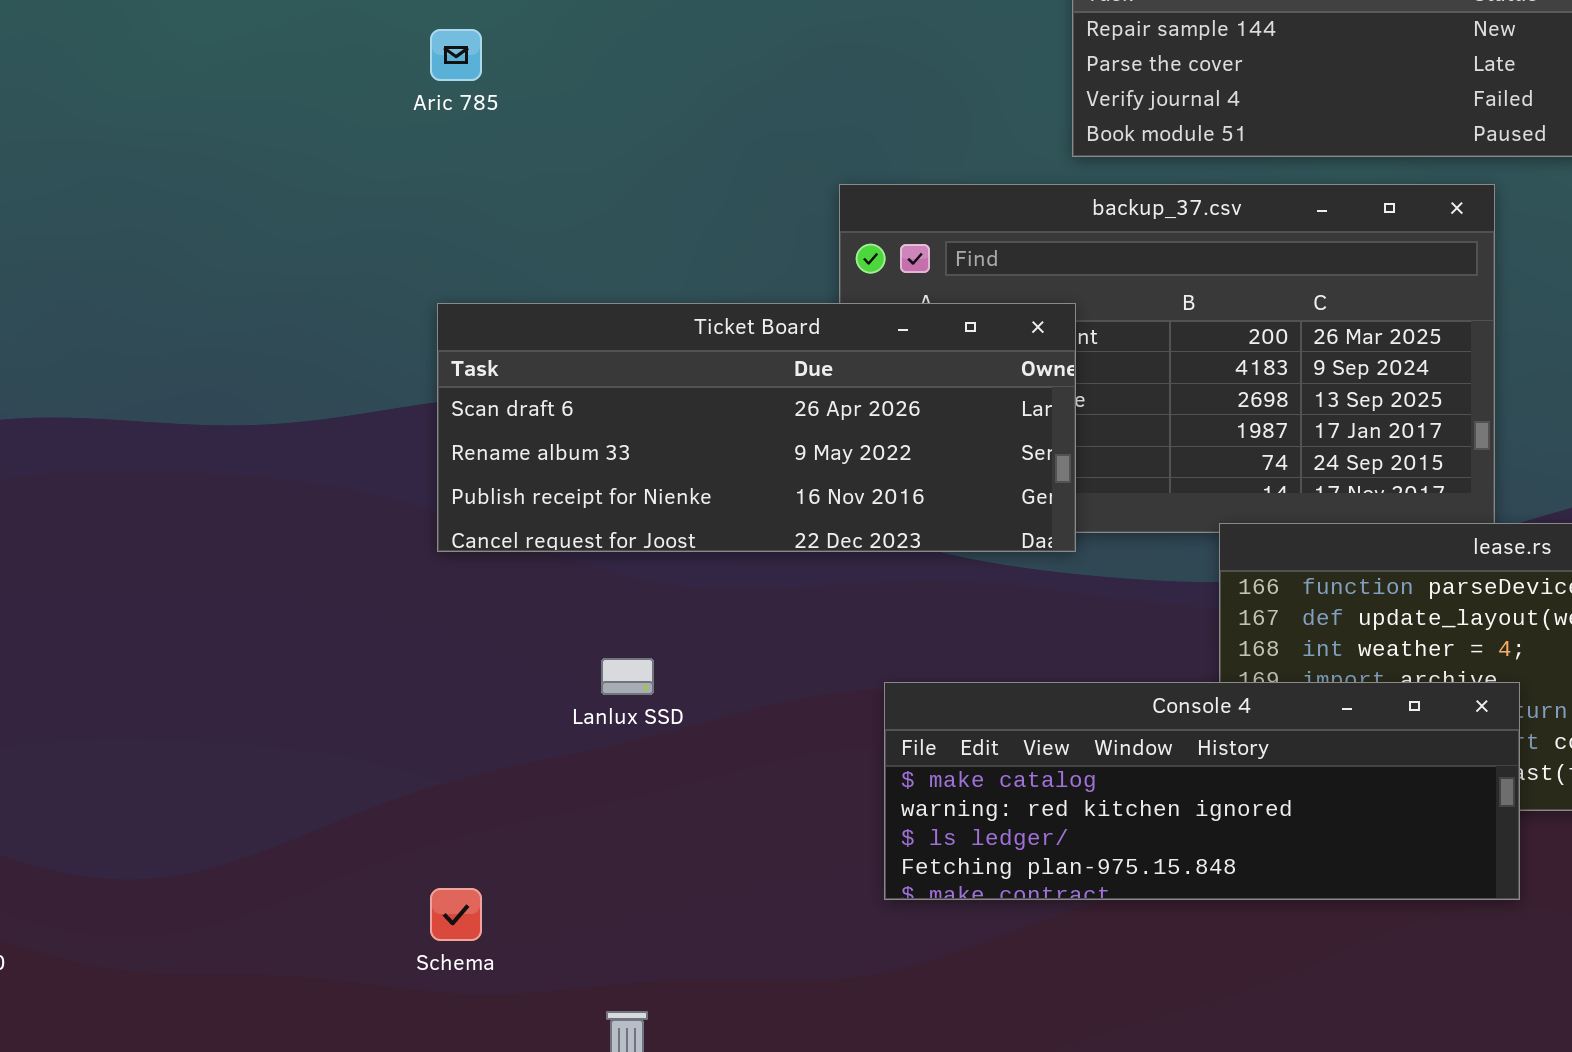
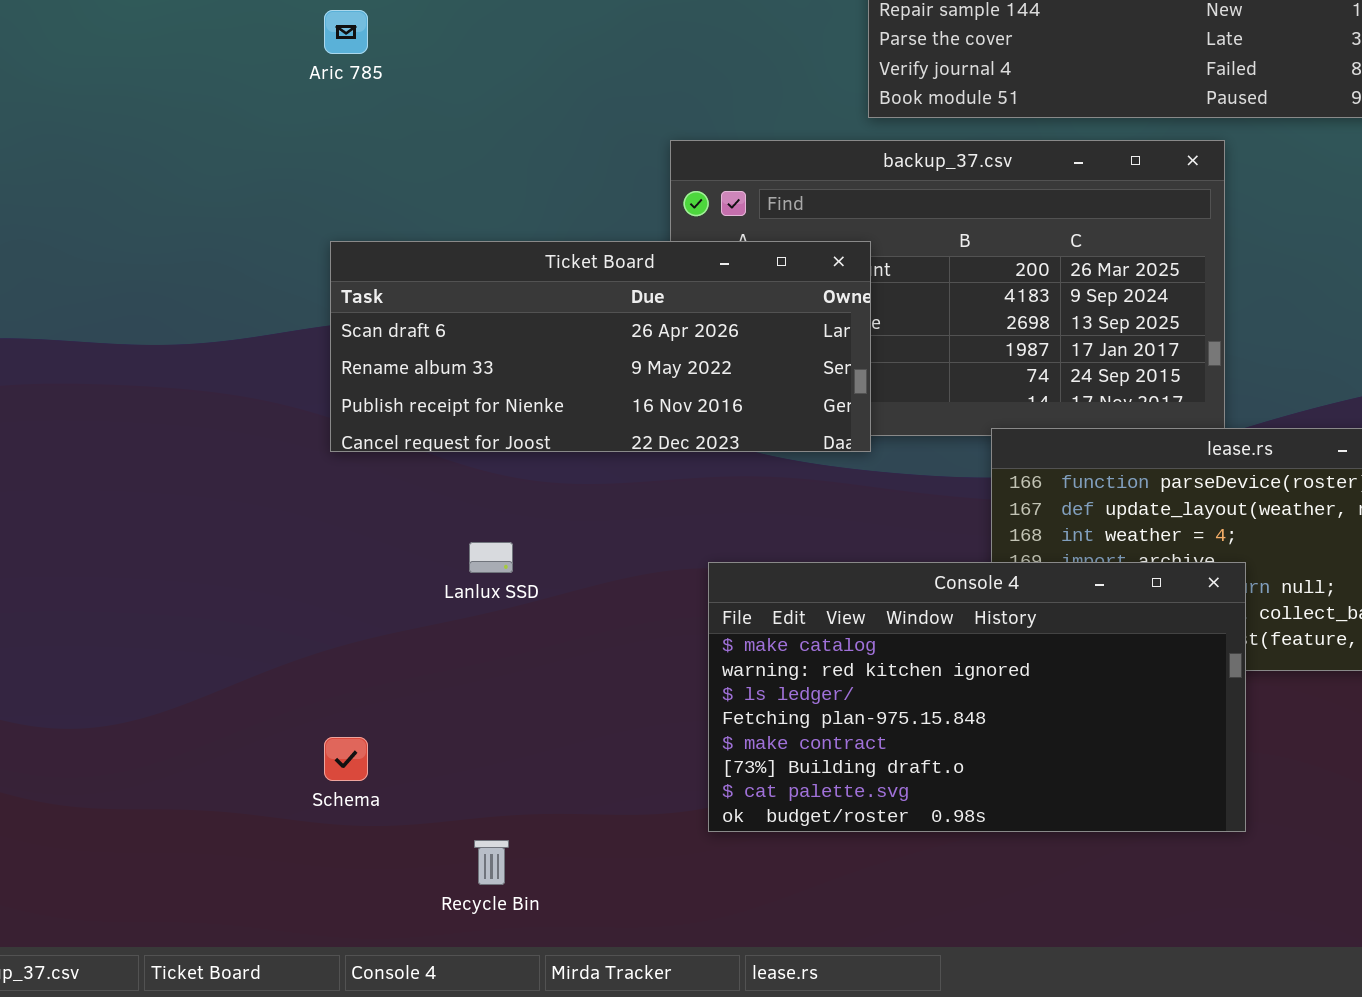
Console 4: [884,682,1520,900] -> [708,562,1246,832], resized

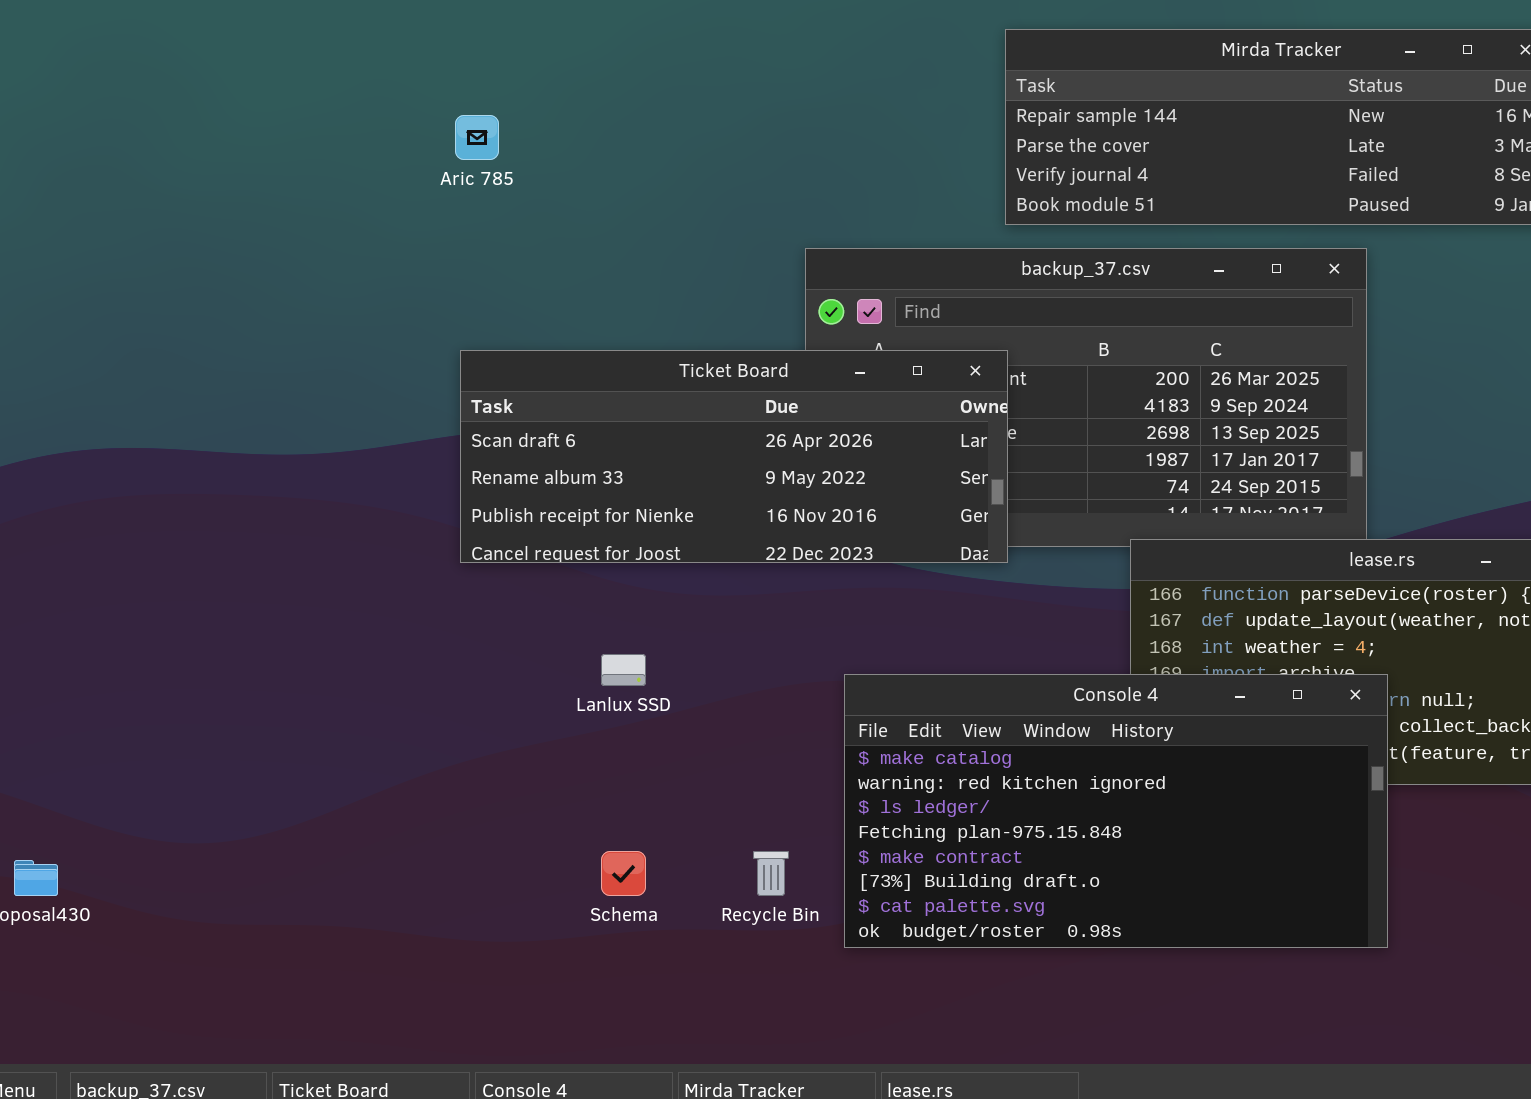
Schema: [324,737,368,781] -> [601,851,646,896], moved
Recycle Bin: [474,840,509,885] -> [753,851,789,896], moved

